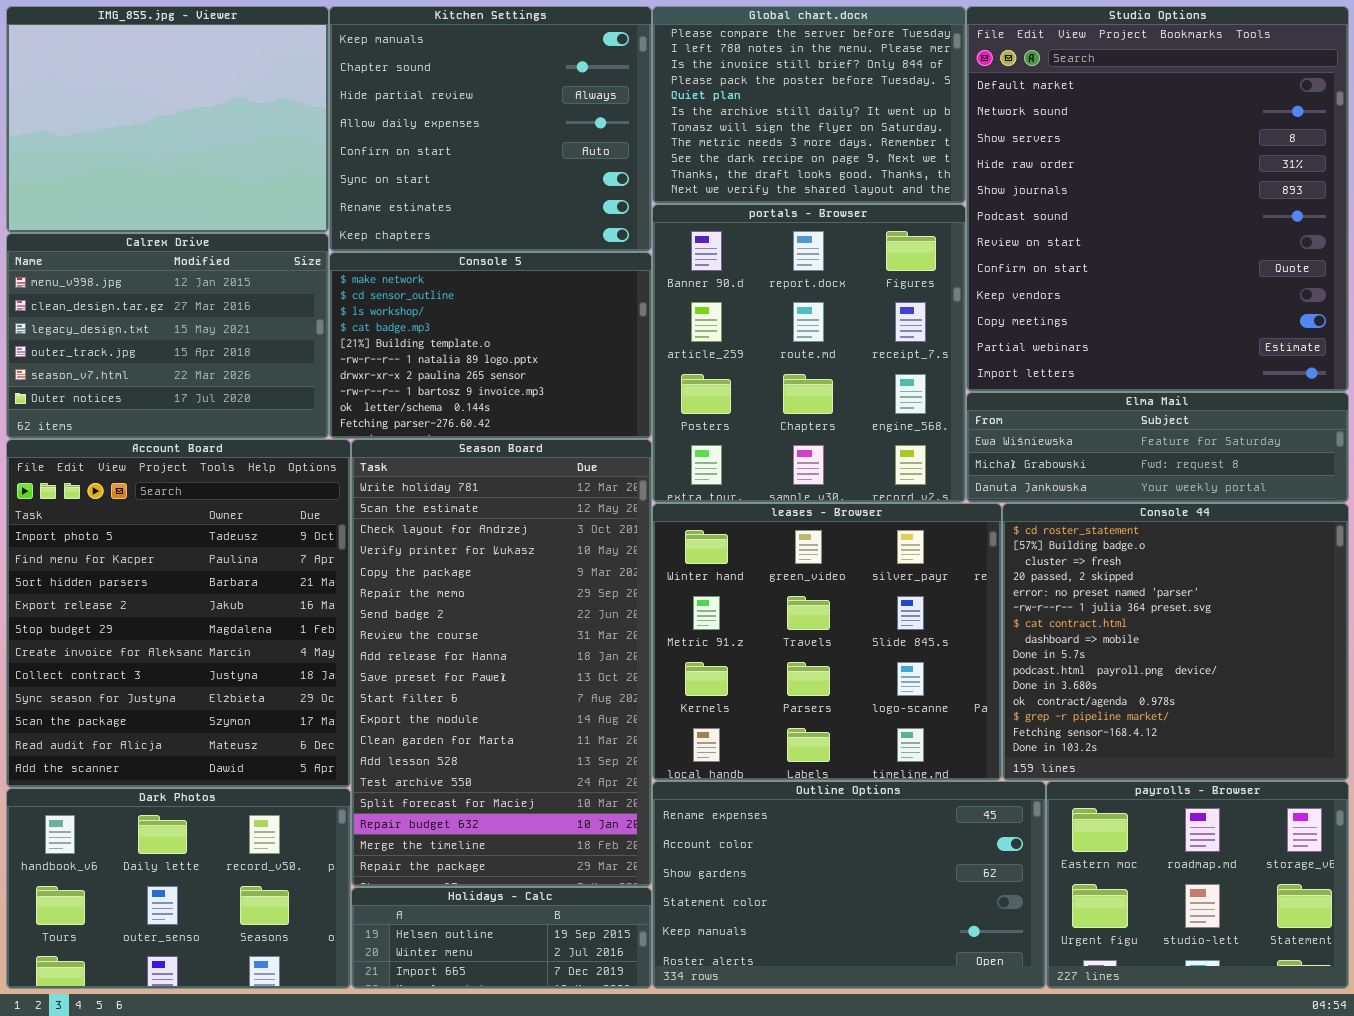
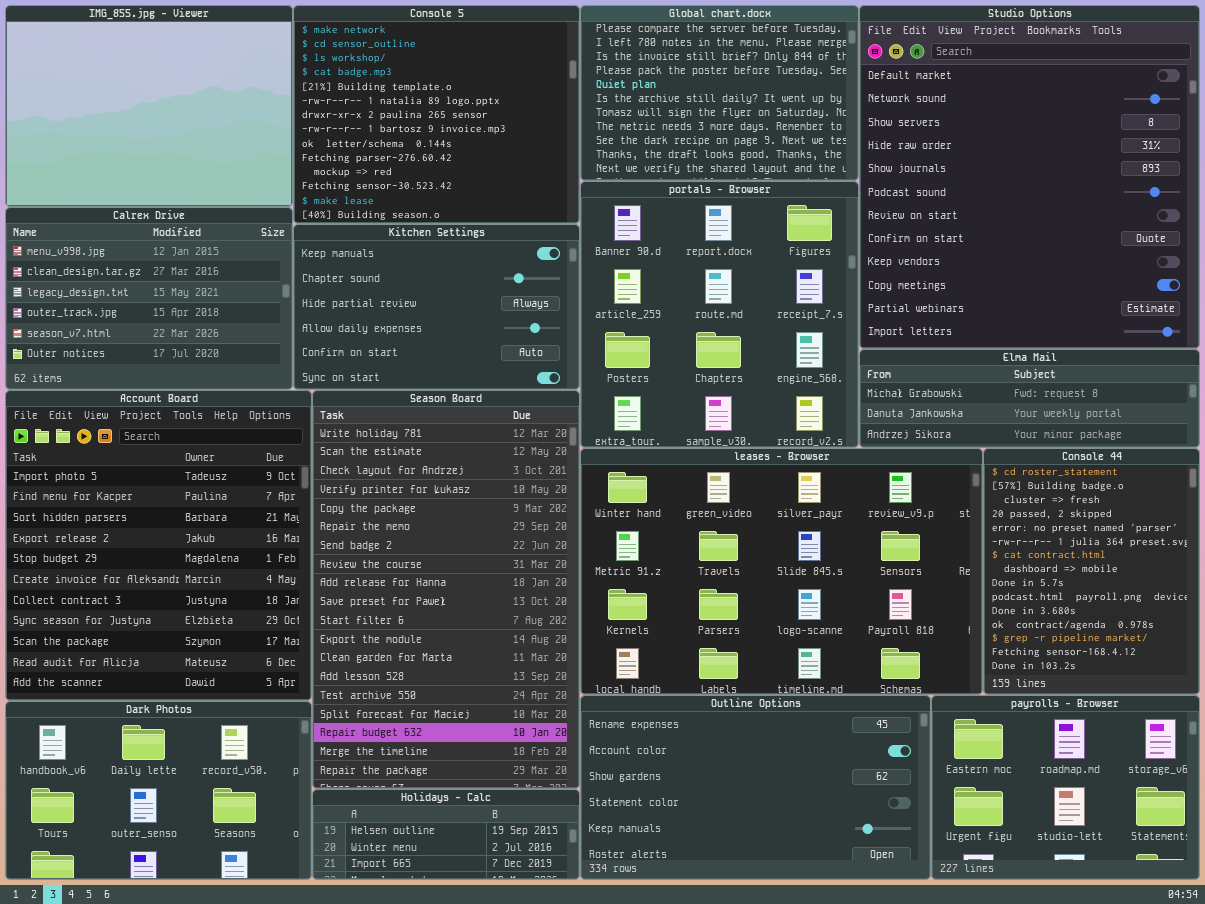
Kitchen Settings: [329,6,652,252] -> [293,224,580,390], moved, resized
Console 5: [329,252,652,439] -> [293,5,580,224], moved, resized
Elma Mail: [966,392,1349,503] -> [859,349,1200,448], scrolled down 1 row
leases - Browser: [652,503,1002,781] -> [580,448,983,695], resized
Console 44: [1002,503,1349,781] -> [983,448,1200,695], resized

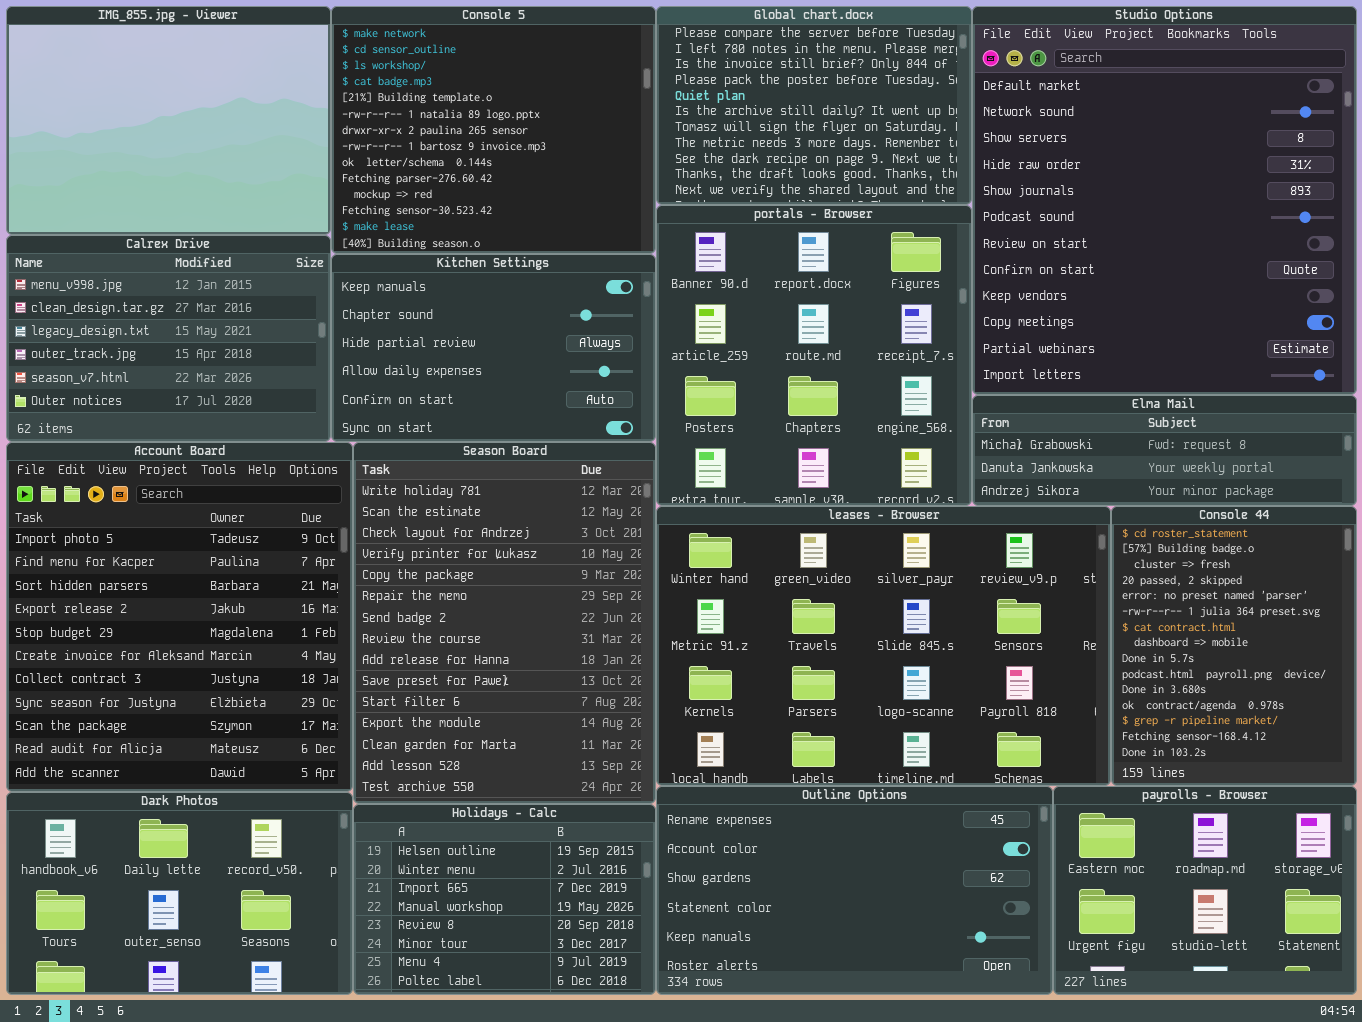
Season Board: [312,390,580,789] -> [353,442,656,804], resized
Holidays - Calc: [312,789,580,880] -> [353,804,656,995], resized

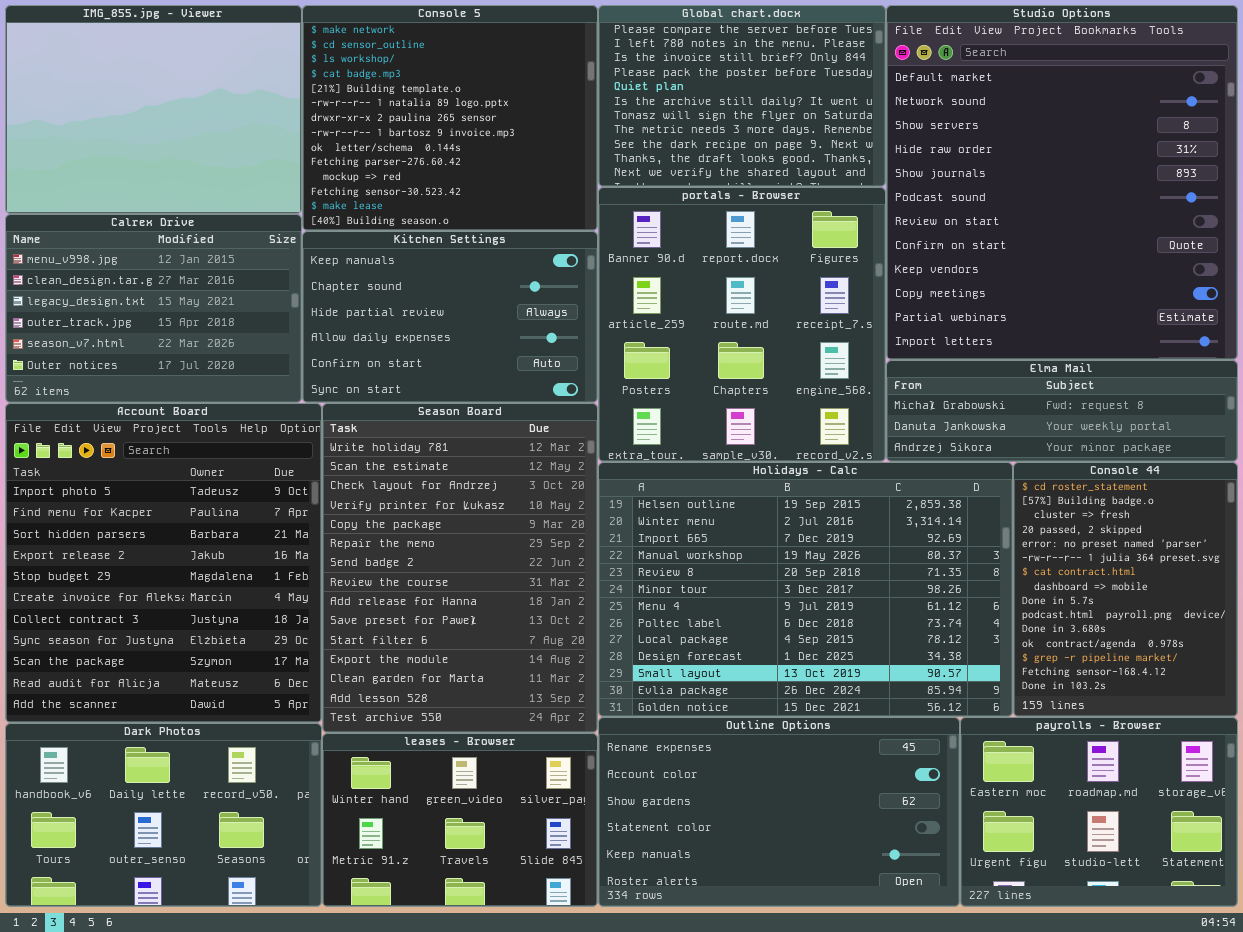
leases - Browser: [656,506,1111,786] -> [322,733,598,907], moved, resized
Holidays - Calc: [353,804,656,995] -> [598,462,1013,717], moved, resized

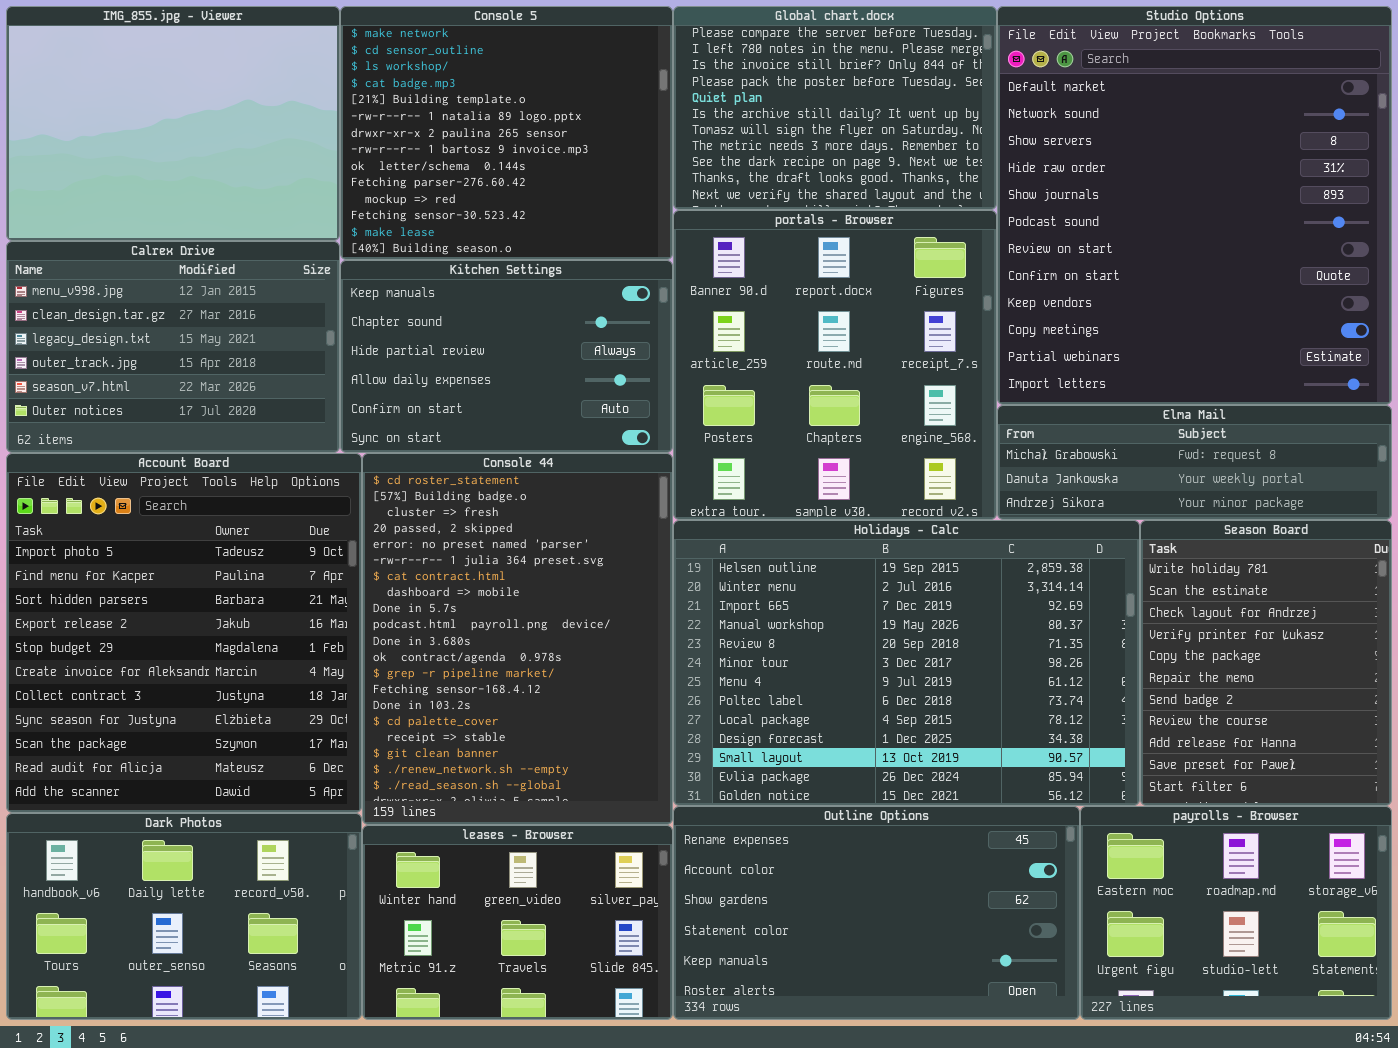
Season Board: [322,403,598,733] -> [1140,520,1392,806], moved, resized
Console 44: [1013,462,1238,717] -> [362,453,673,825], moved, resized

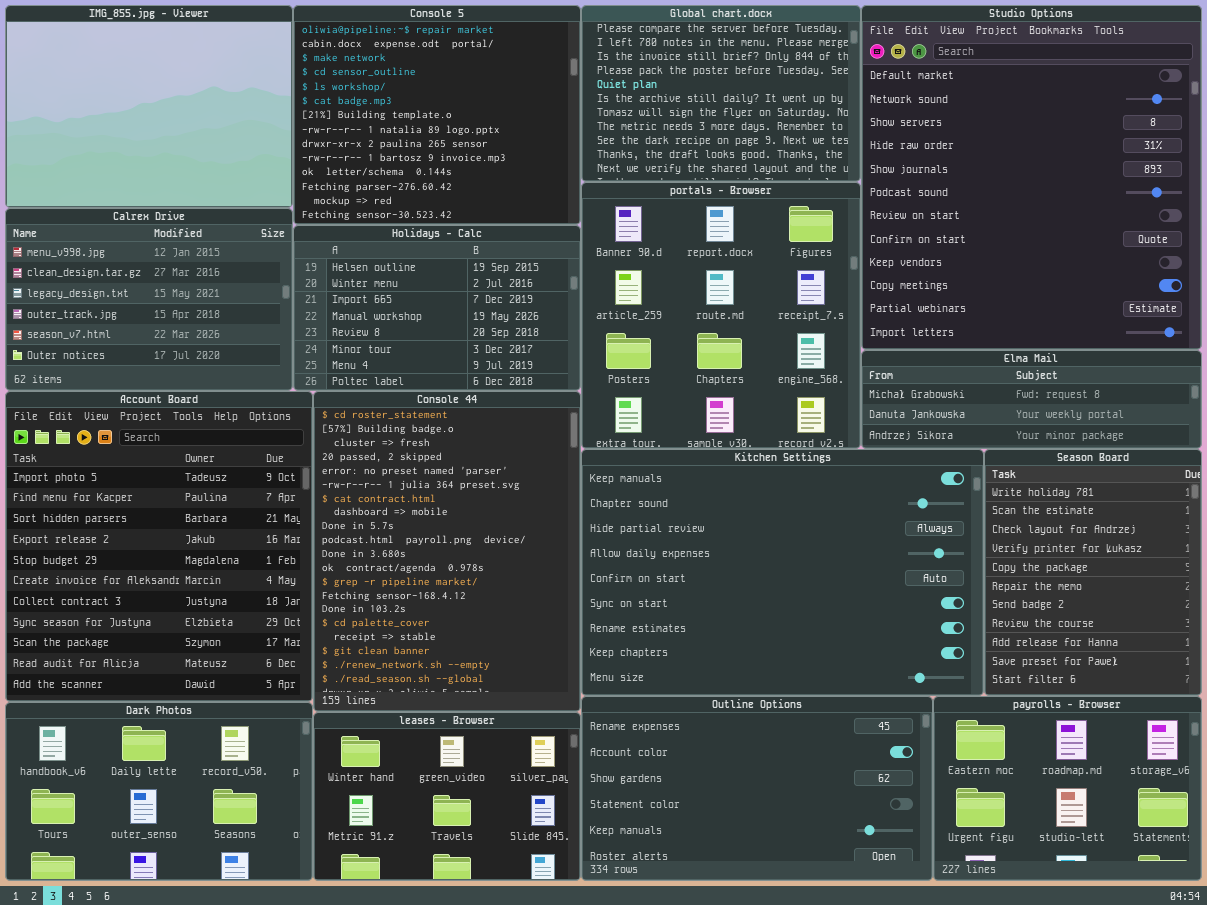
Console 5: [340,6,673,260] -> [293,5,581,225], scrolled up 2 rows
Kitchen Settings: [340,260,673,453] -> [581,449,984,696], moved, resized
Holidays - Calc: [673,520,1140,806] -> [293,225,581,391], moved, resized

